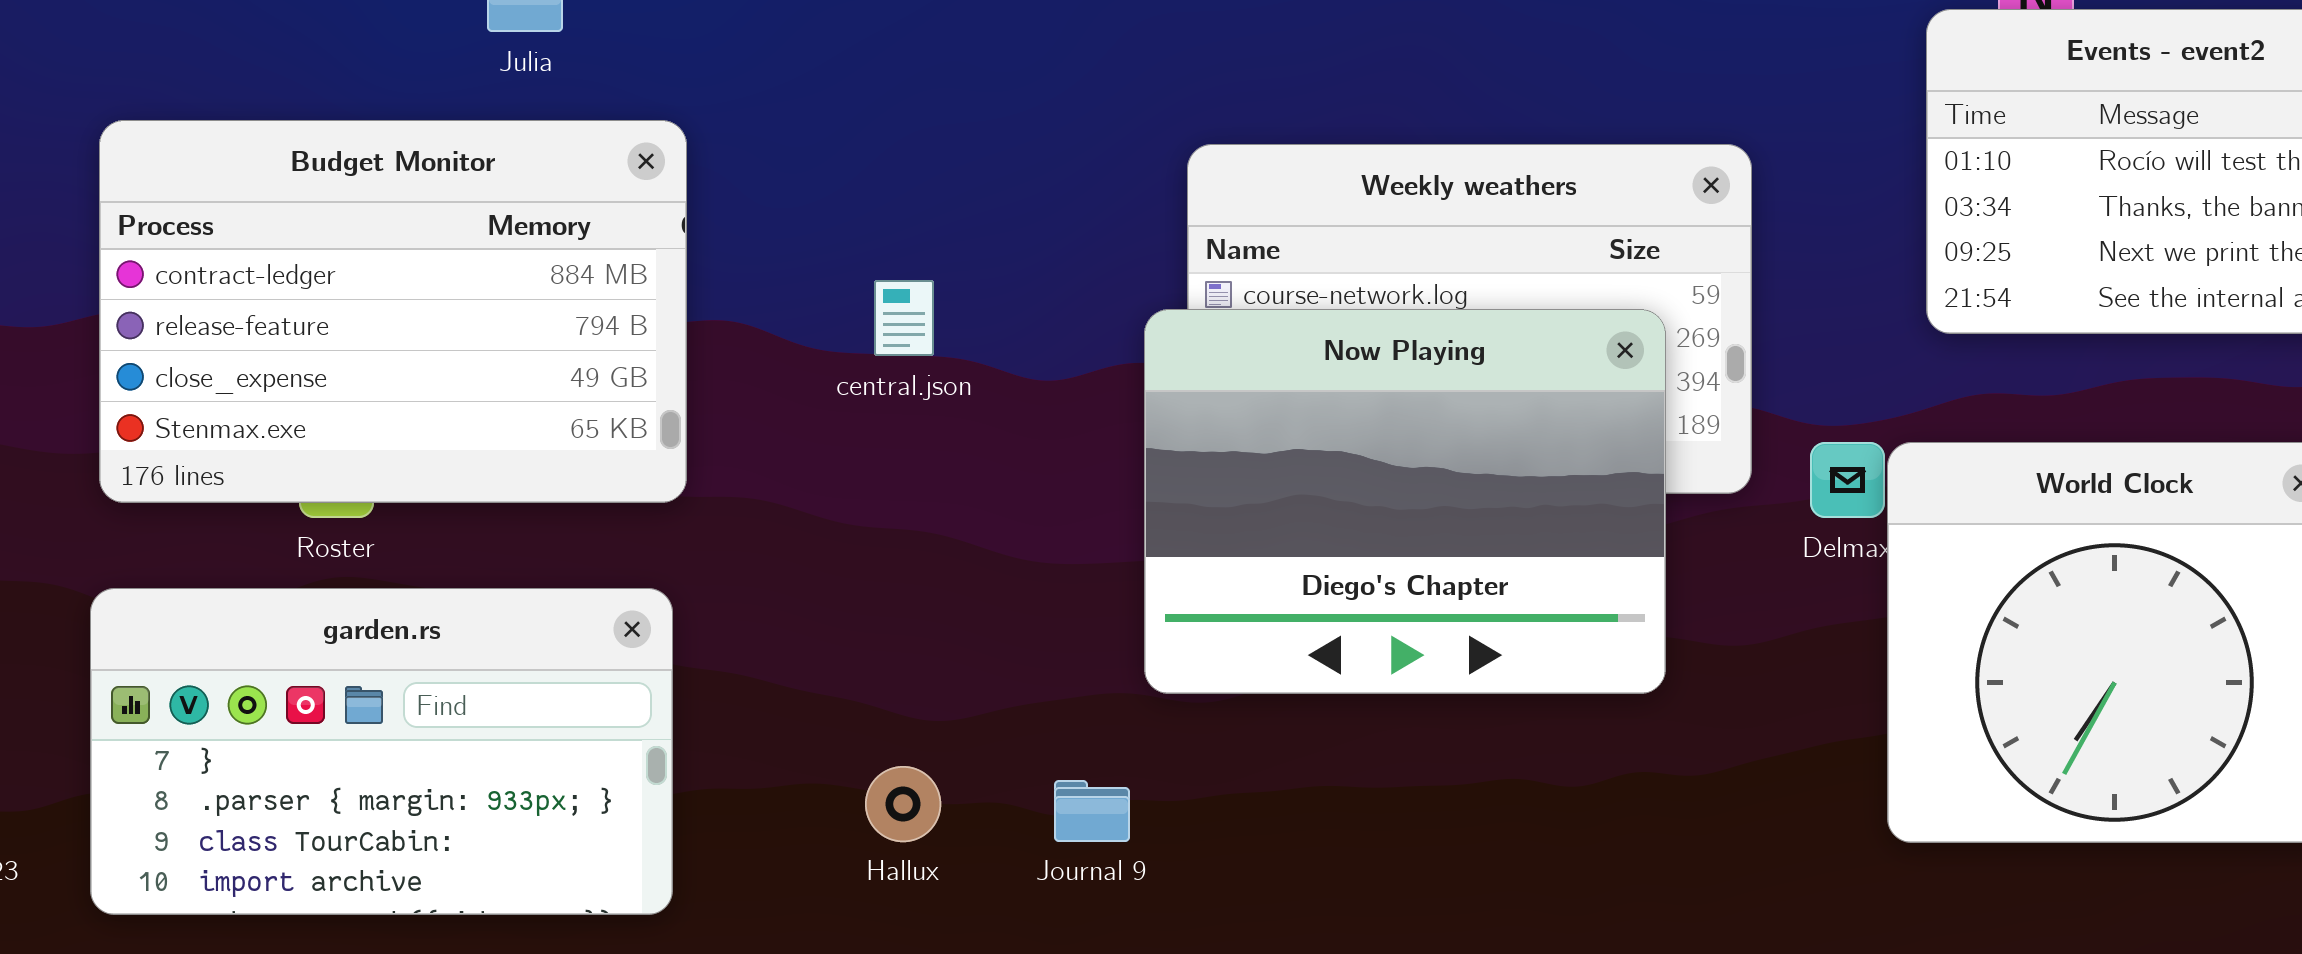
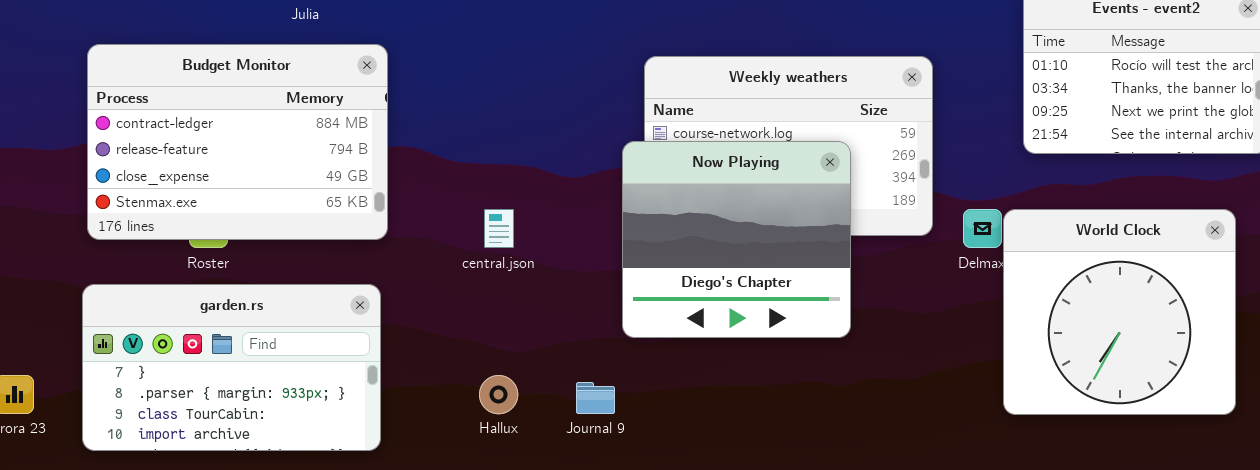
central.json: [874,280,934,356] -> [484,209,514,248], moved
Now Playing: [1144,309,1666,694] -> [622,141,851,338], resized

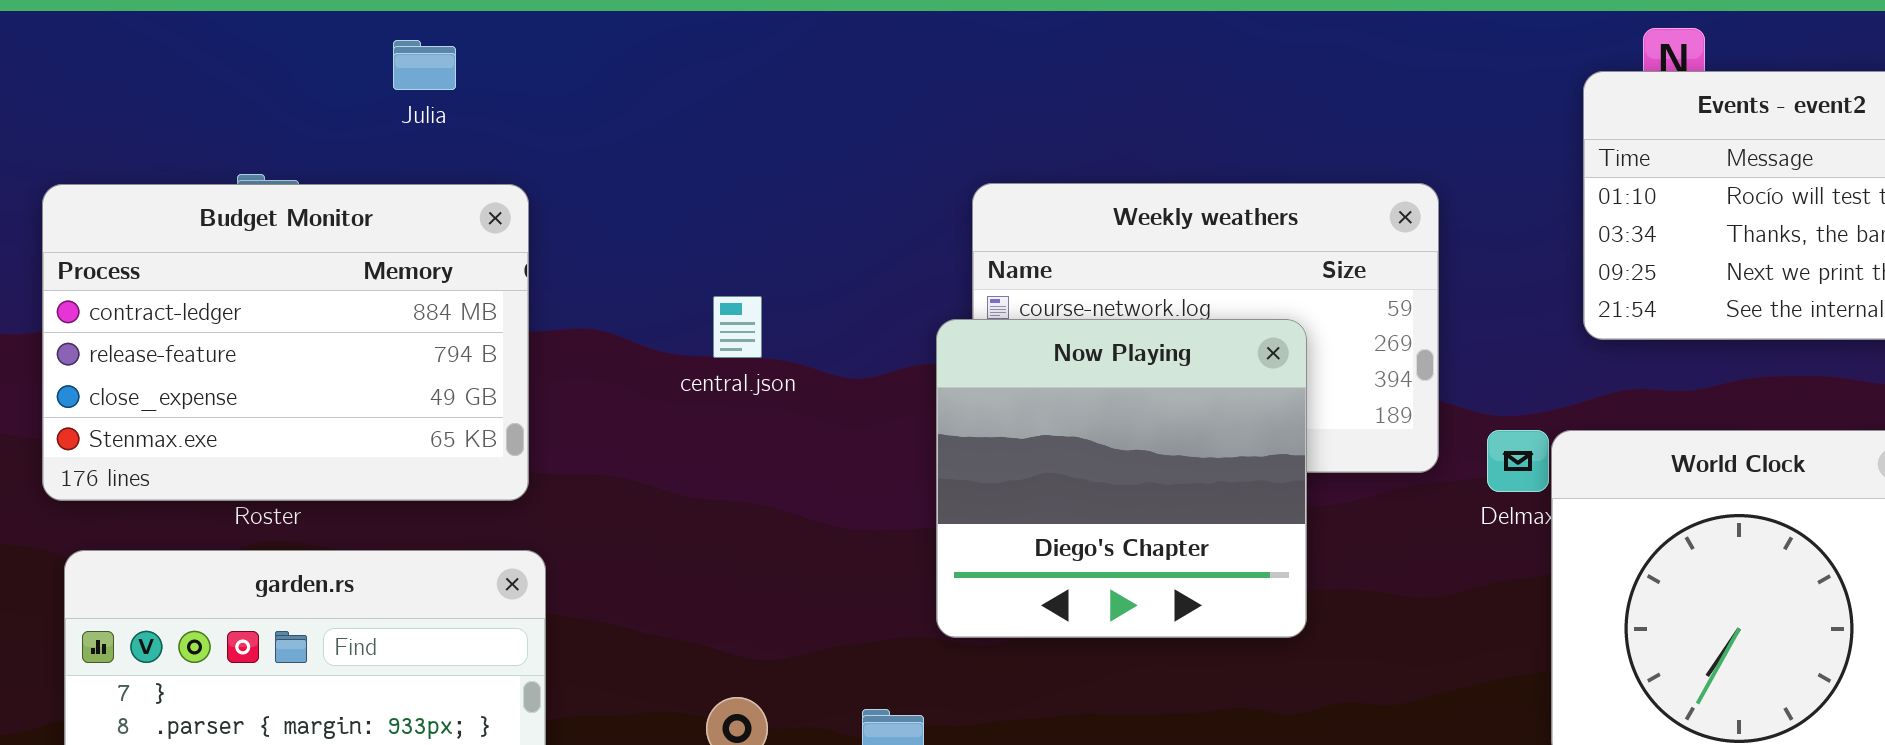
Budget Monitor: [87,44,388,240] -> [42,184,529,501], moved
central.json: [484,209,514,248] -> [713,296,762,358], moved

